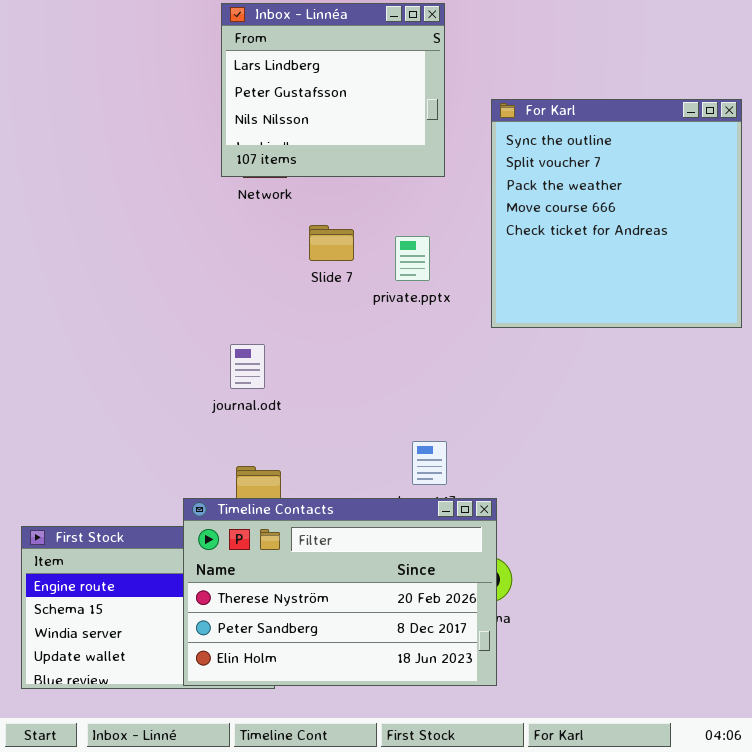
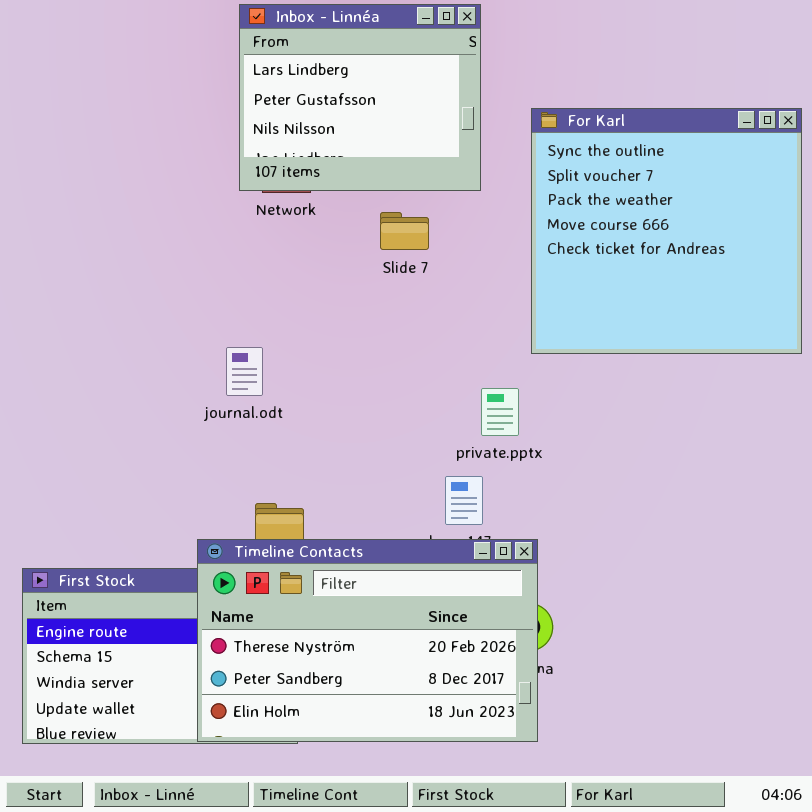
Slide 7: [309,225,354,261] -> [380,212,429,250], moved
private.pptx: [395,236,430,281] -> [481,388,519,436], moved
journal.odt: [230,344,265,389] -> [226,347,263,396], moved

